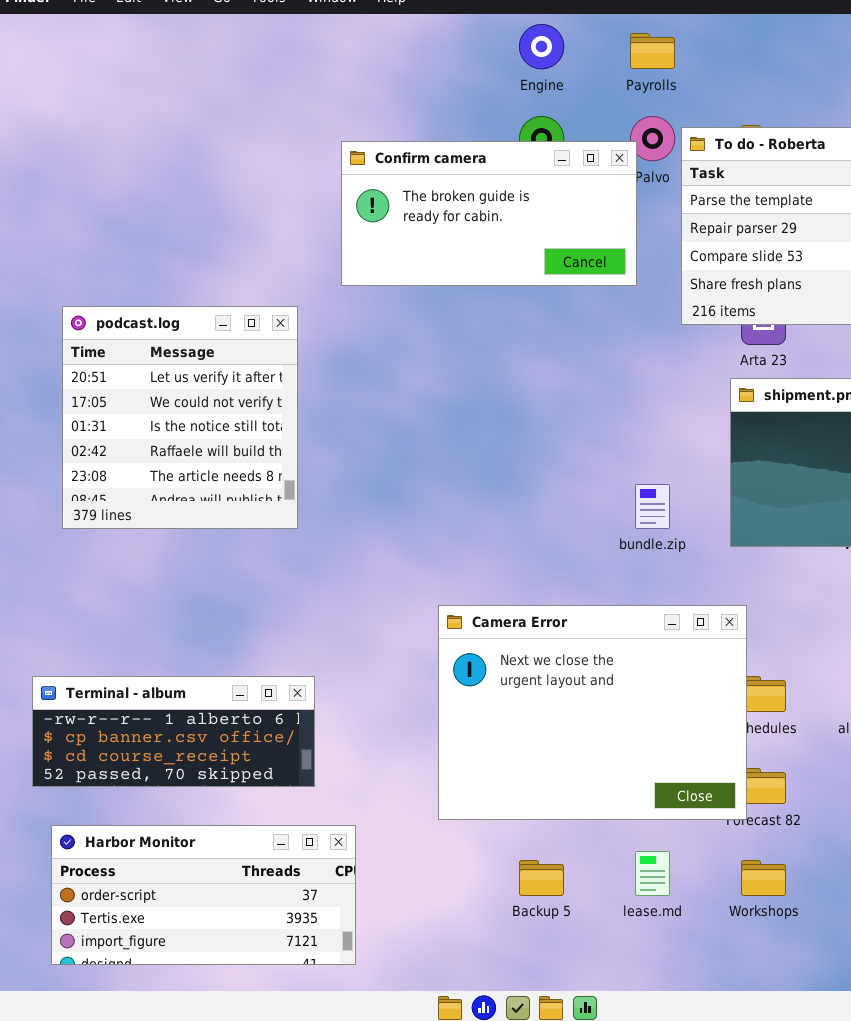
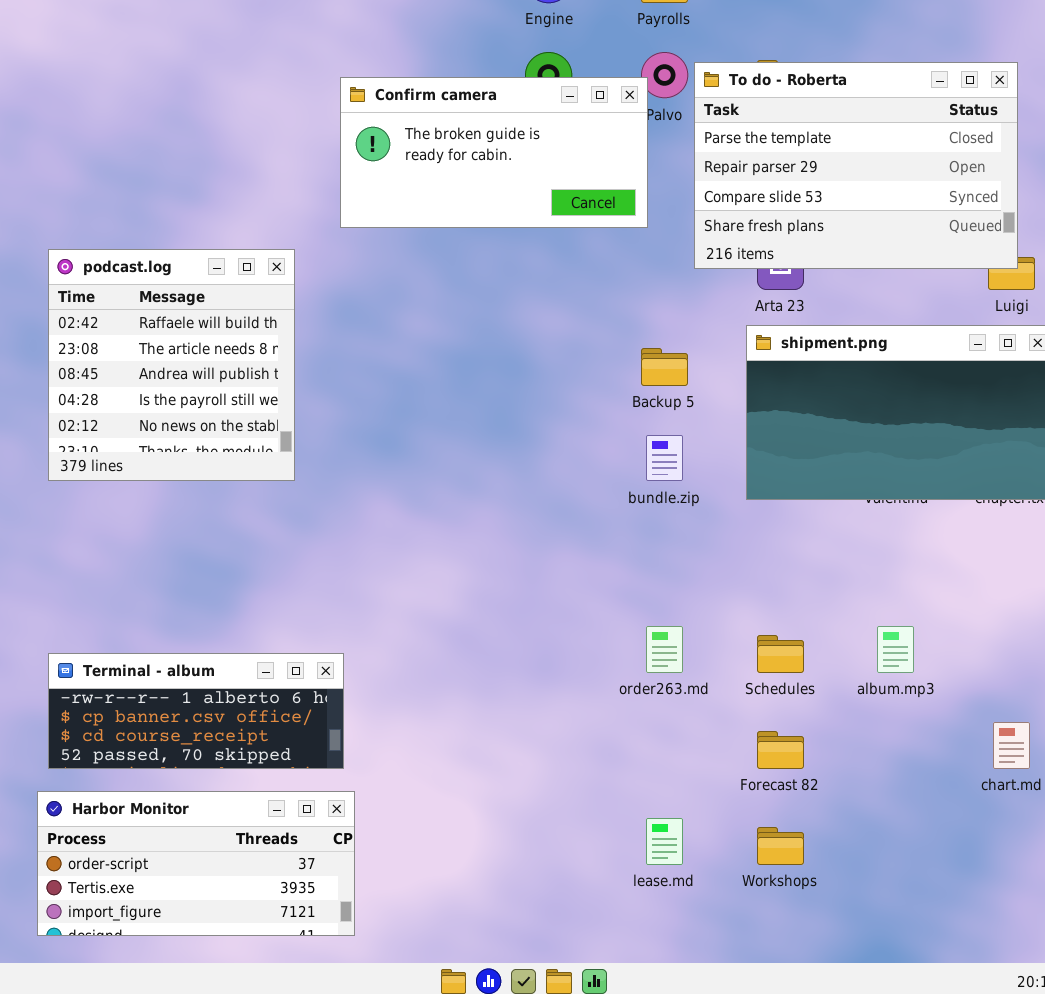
podcast.log: [62,306,298,529] -> [48,249,295,481], scrolled down 3 rows
Camera Error: [438,605,747,820] -> none, closed
Terminal - album: [32,676,315,787] -> [48,653,344,769], moved
Backup 5: [519,860,564,896] -> [641,348,688,386], moved

